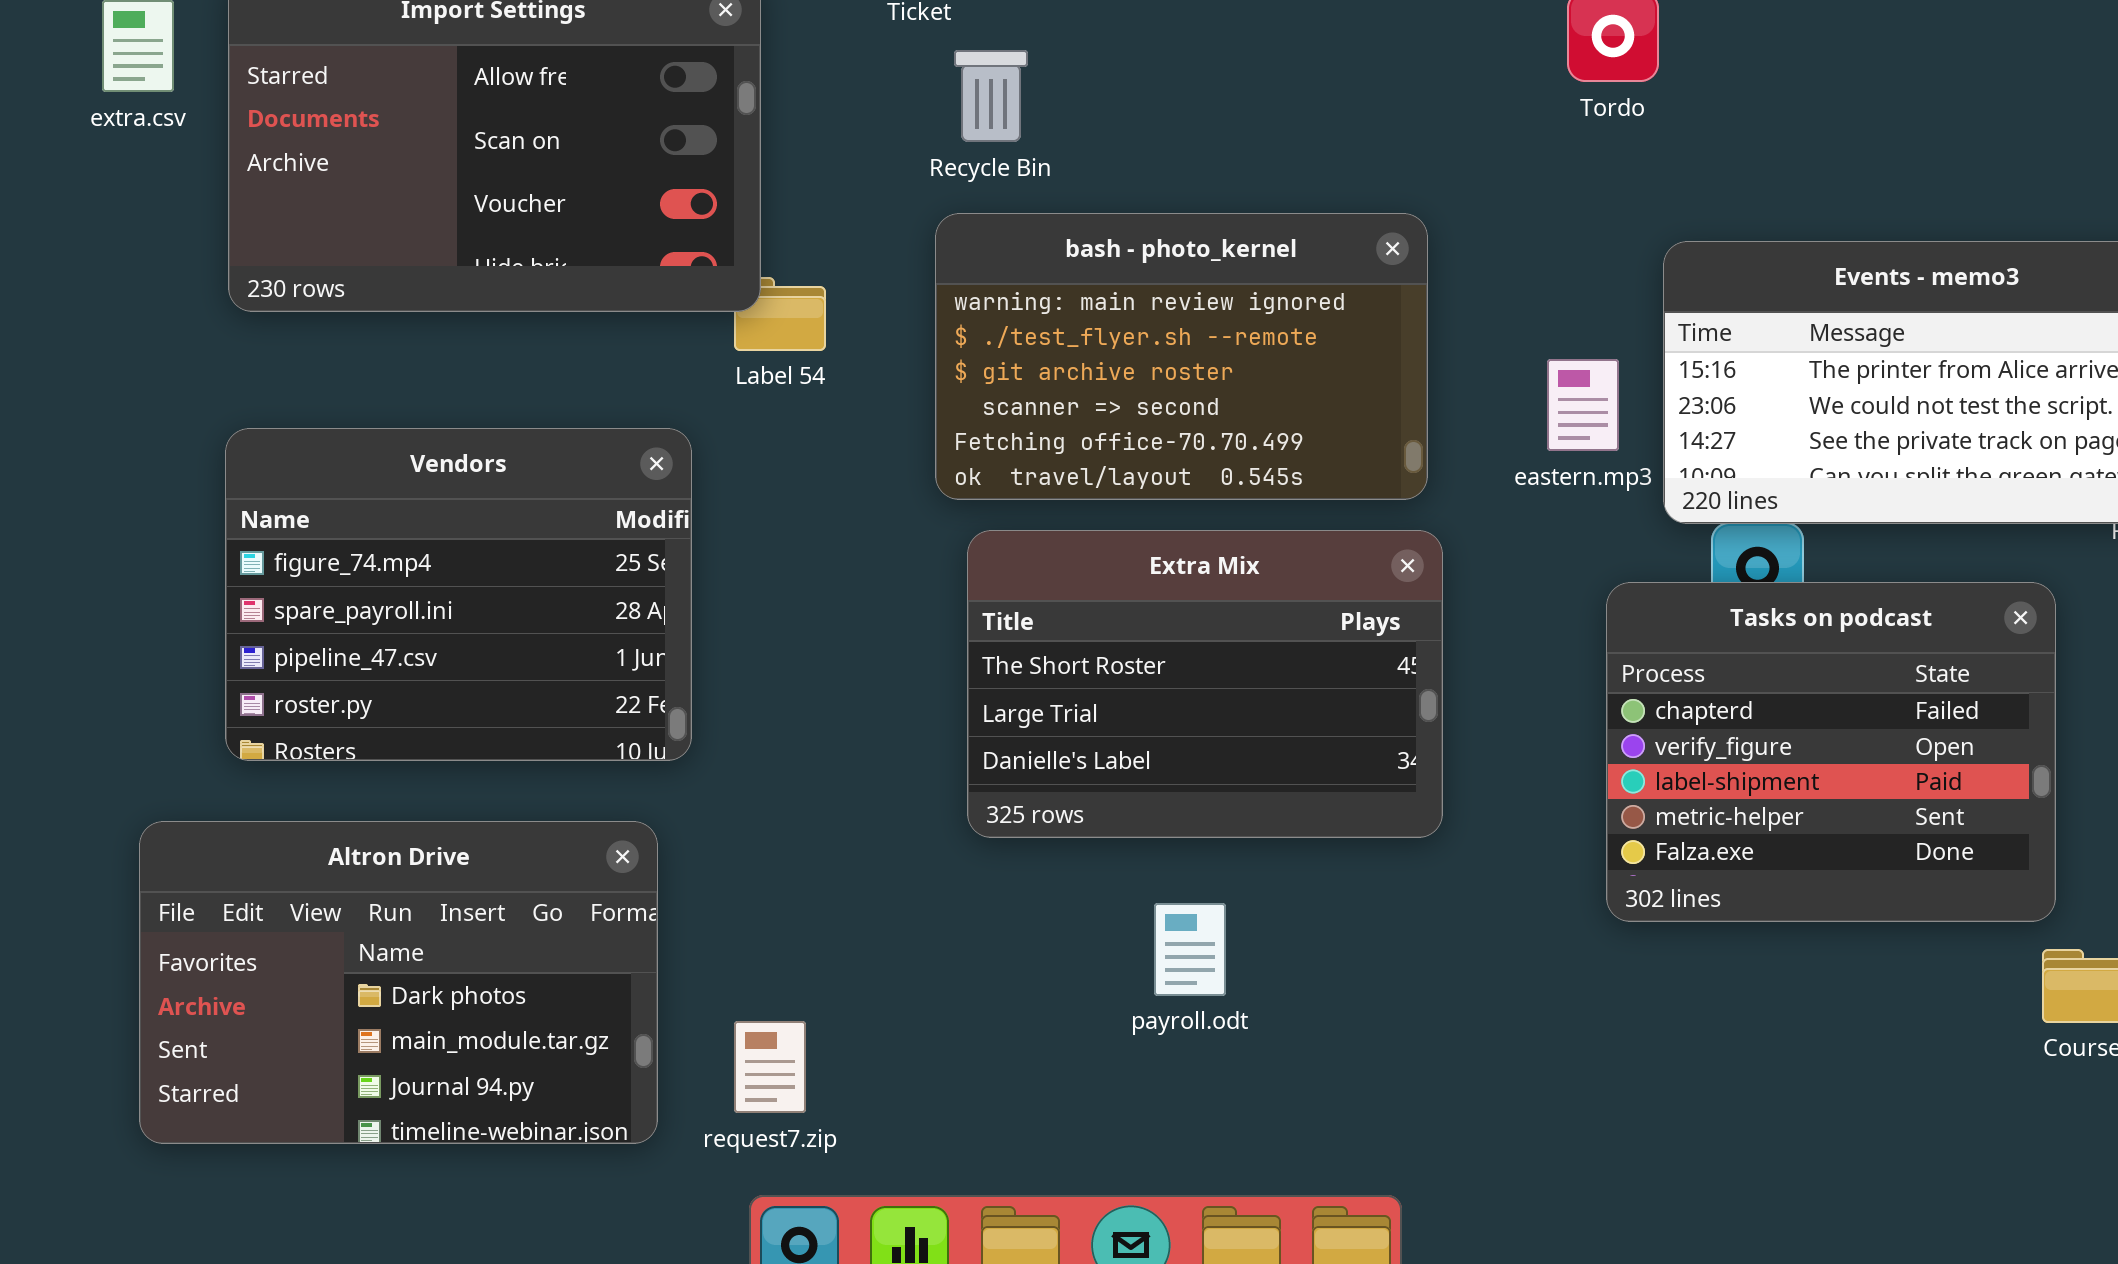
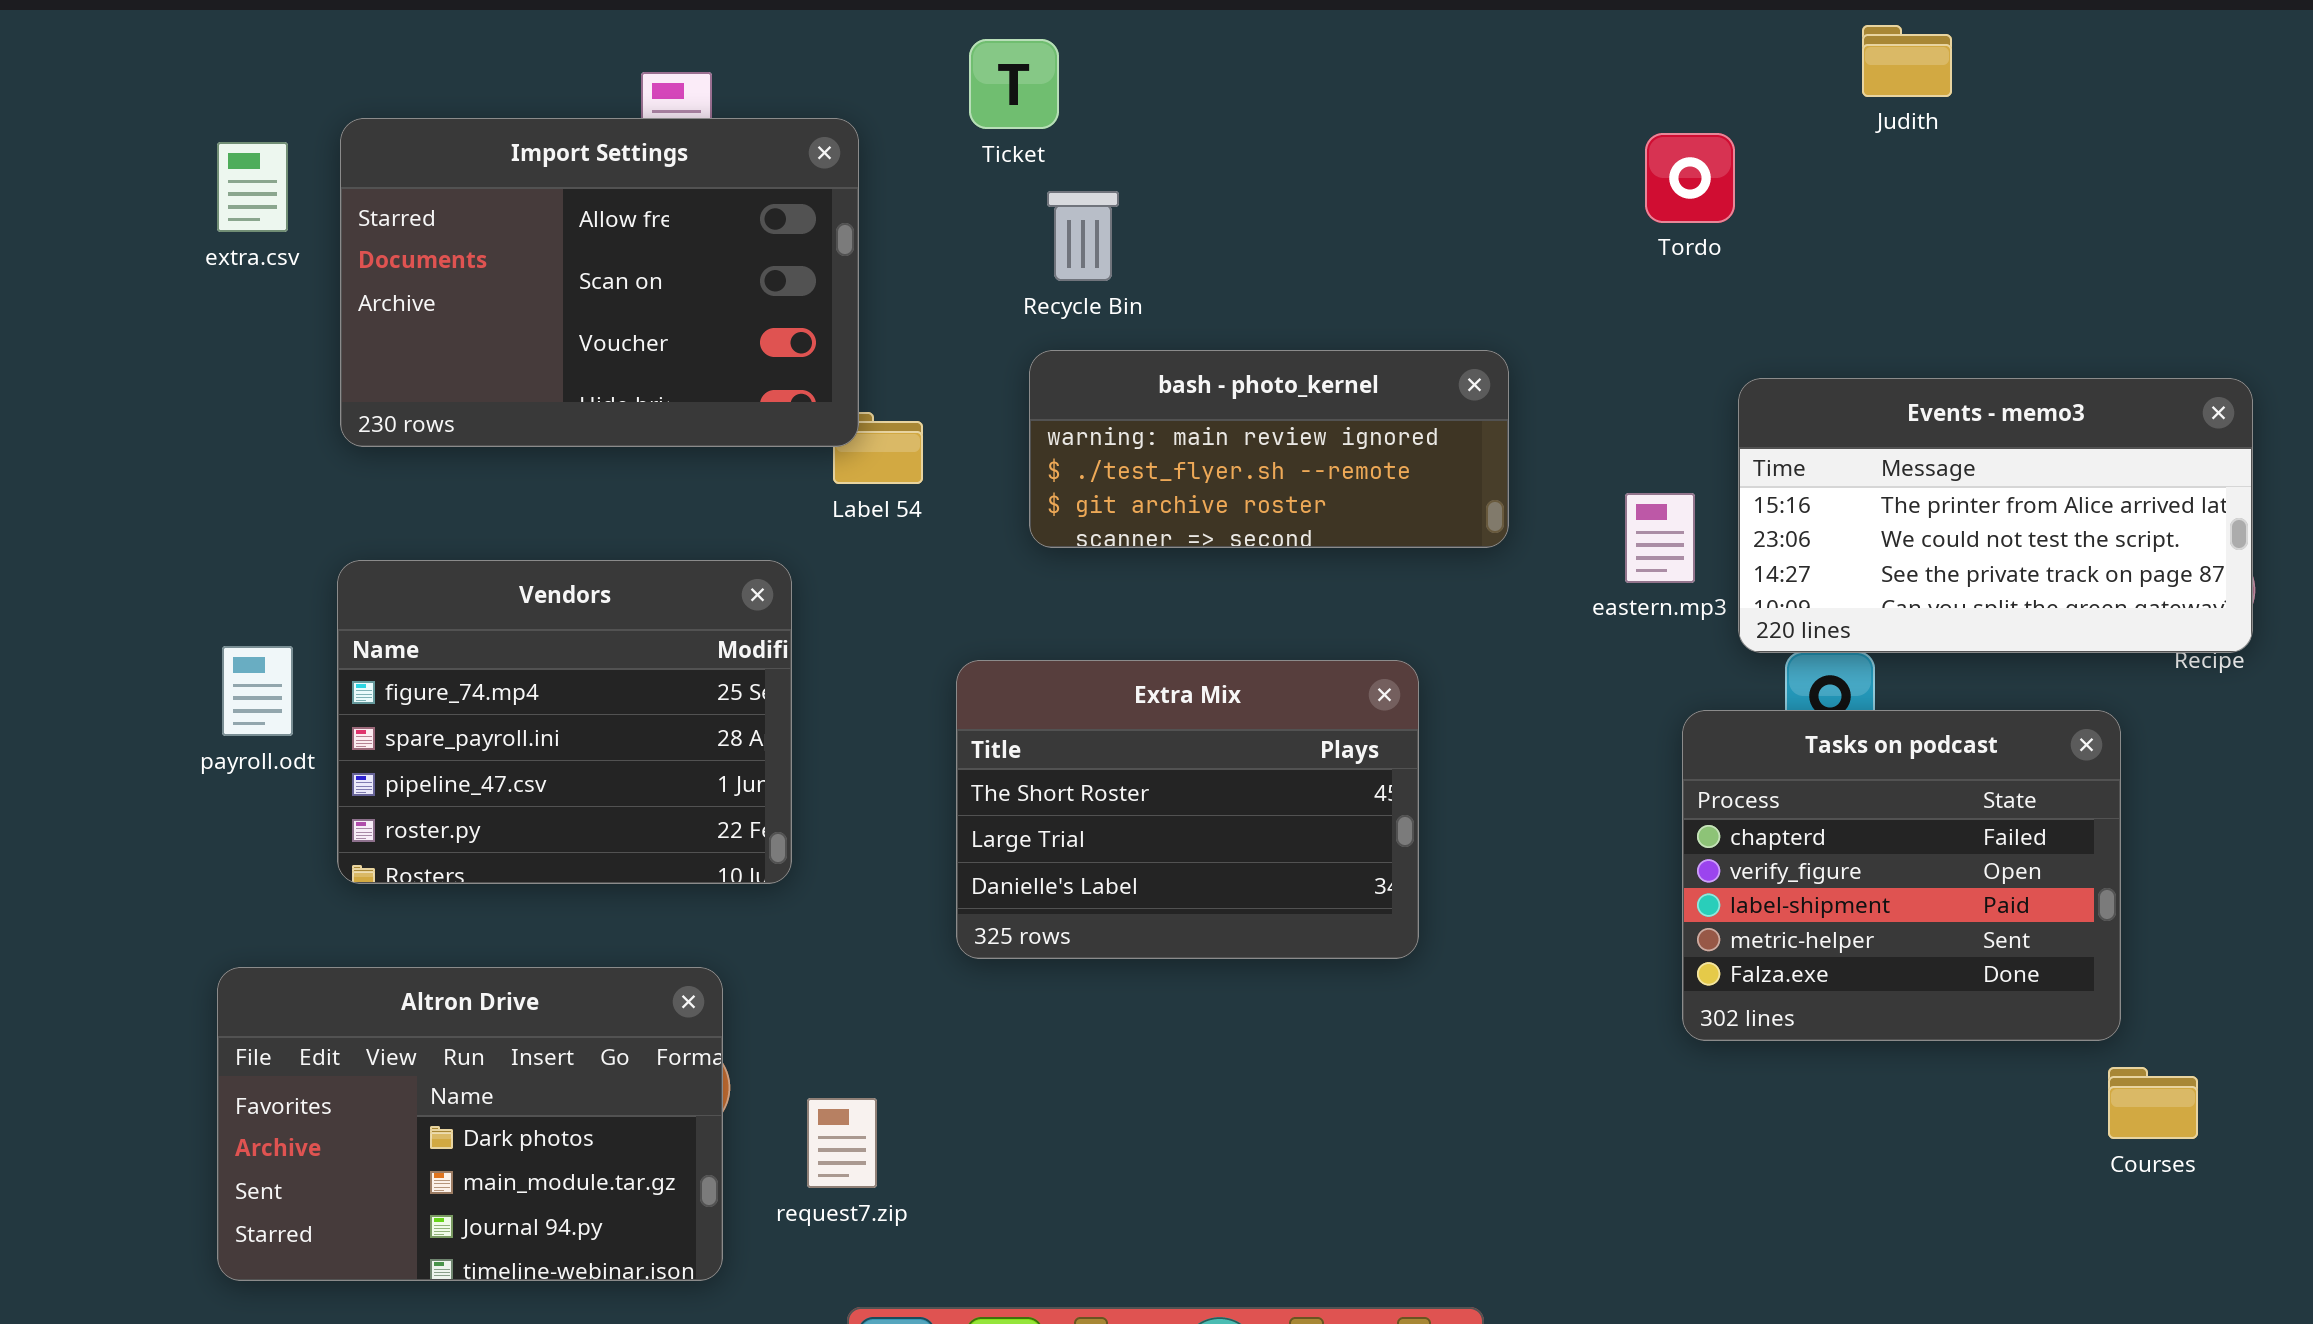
bash - photo_kernel: [935,213,1428,500] -> [1029,350,1509,548], resized
Extra Mix: [967,530,1443,838] -> [956,660,1419,959], moved
Altron Drive: [139,821,658,1144] -> [217,967,723,1281], moved
payroll.odt: [1154,903,1226,996] -> [222,646,293,736], moved
request7.zip: [734,1021,806,1113] -> [807,1098,877,1188], moved

